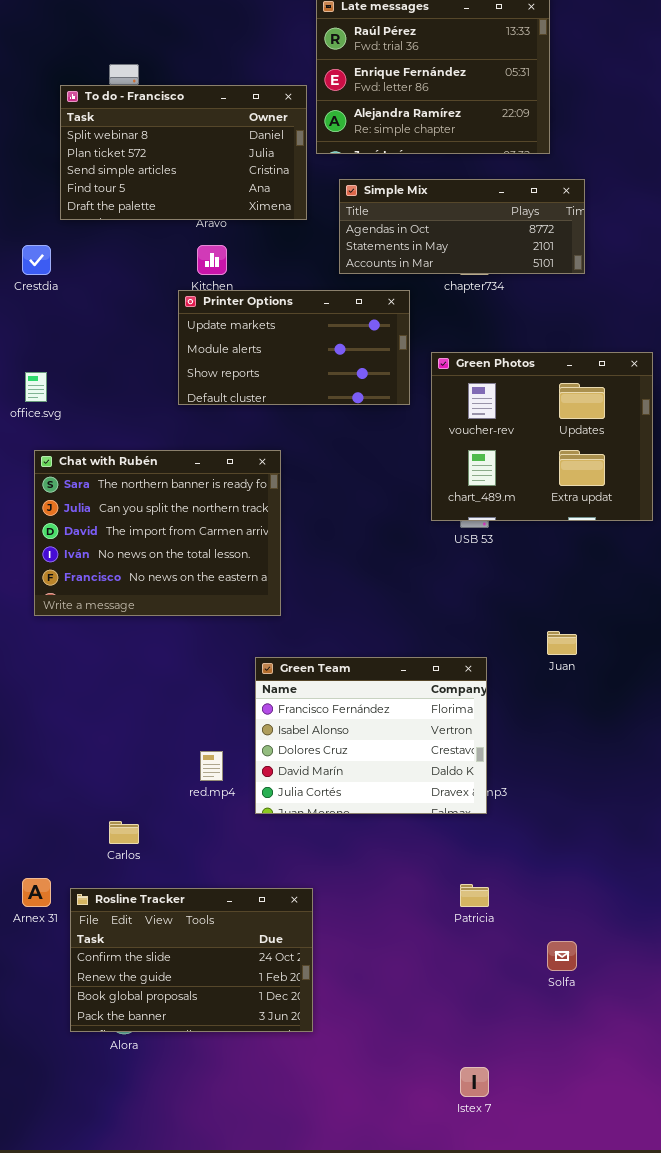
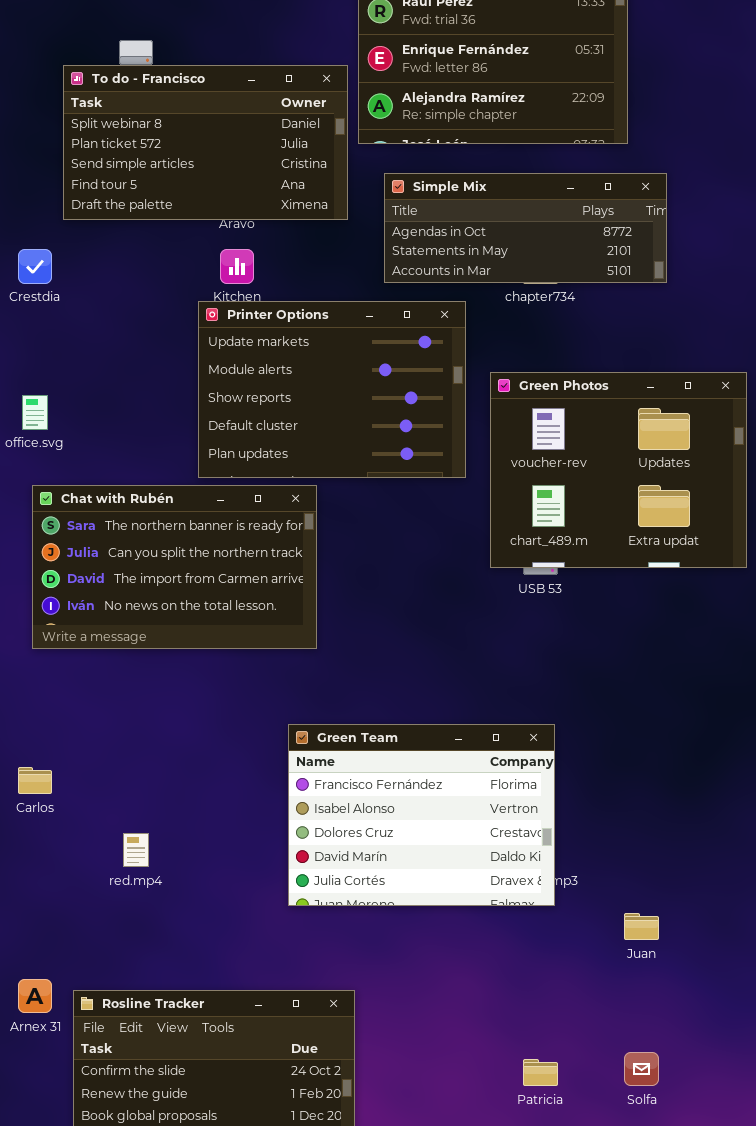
Printer Options: [178,290,410,405] -> [198,301,466,478], resized
Chat with Rubén: [34,450,281,616] -> [32,485,317,649], resized
Juan: [547,631,577,655] -> [624,913,659,940], moved
red.mp4: [200,751,223,781] -> [123,833,149,867], moved
Carlos: [109,821,139,844] -> [18,767,52,794], moved
Patricia: [460,884,489,907] -> [523,1059,558,1086], moved

